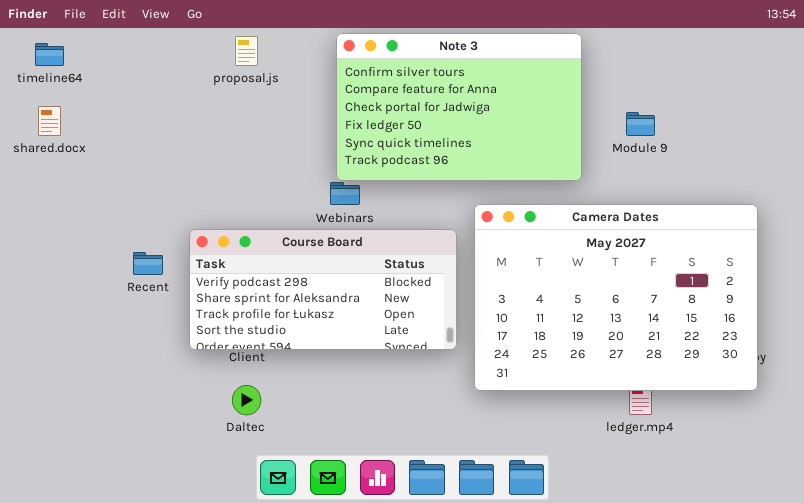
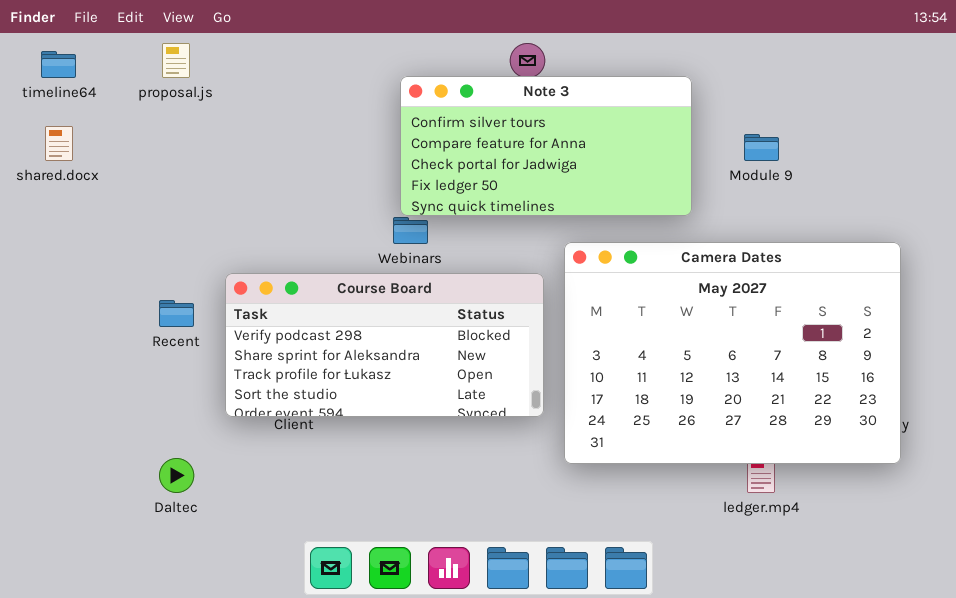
Note 3: [336,33,582,181] -> [400,76,692,216], resized
proposal.js: [235,36,258,66] -> [162,43,190,78], moved
Daltec: [232,385,261,415] -> [159,458,194,493], moved

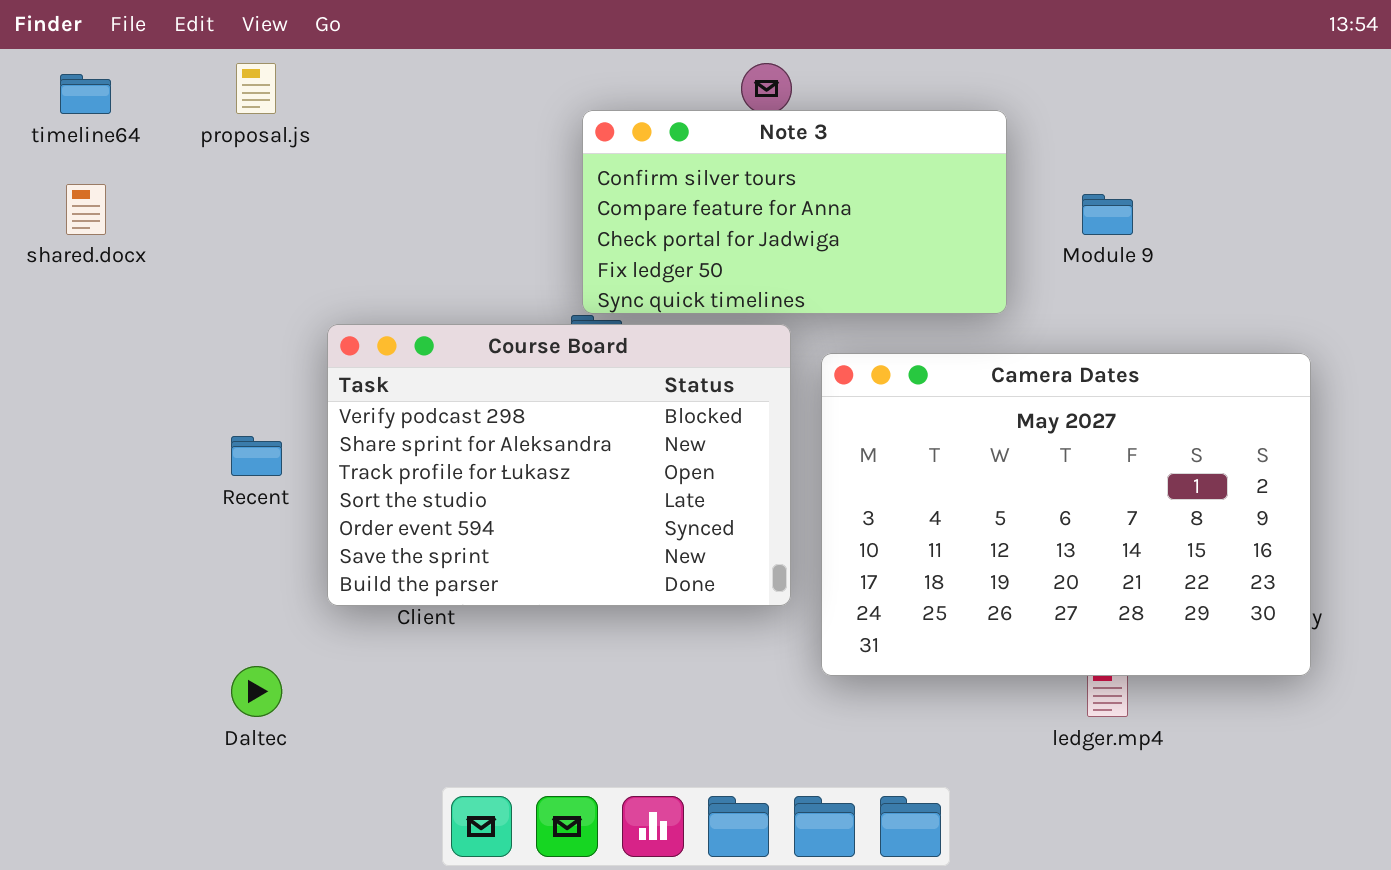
Course Board: [225,273,544,417] -> [327,324,791,606], resized

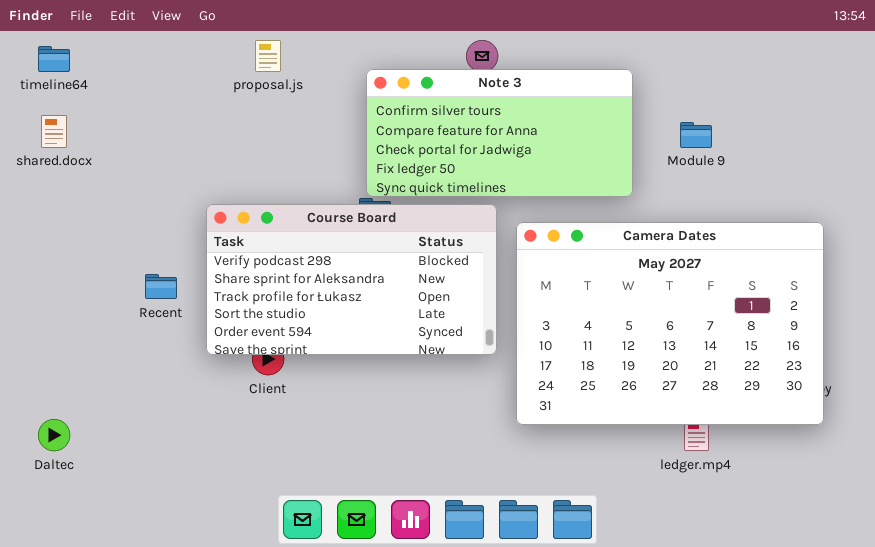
proposal.js: [236,63,276,114] -> [255,40,281,72], moved
Course Board: [327,324,791,606] -> [206,204,497,355], resized
Daltec: [231,666,282,717] -> [38,419,70,451], moved

